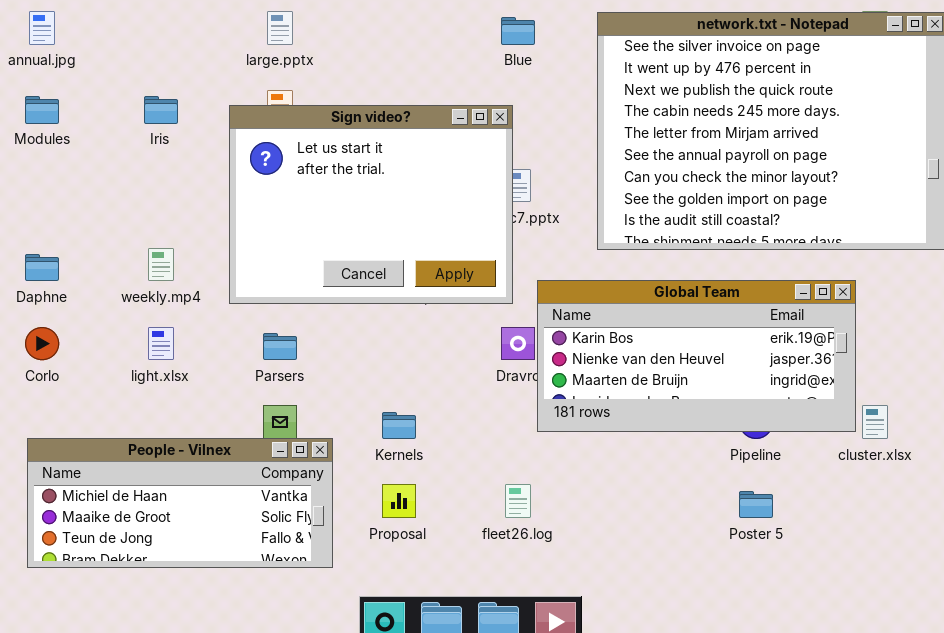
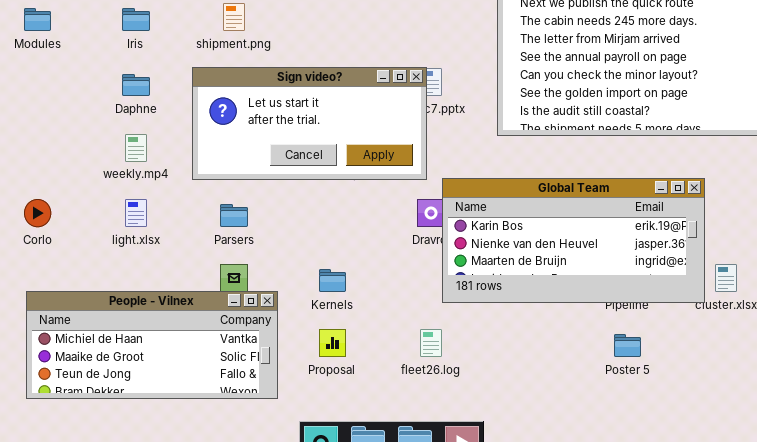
Sign video?: [229,105,513,304] -> [192,67,427,180], resized
Daphne: [25,254,59,281] -> [122,74,150,96], moved
Global Team: [537,280,856,432] -> [442,178,705,303], moved

